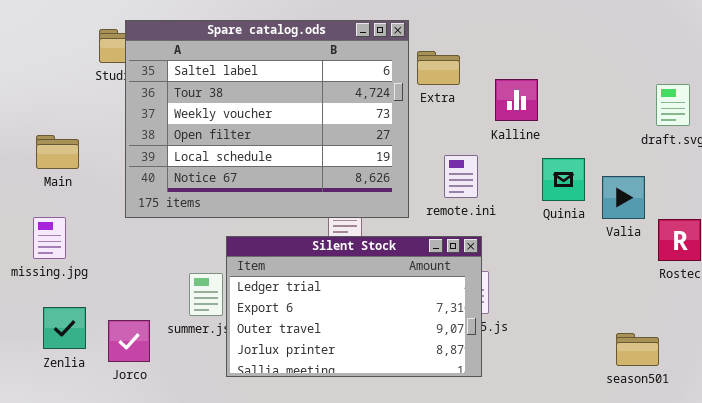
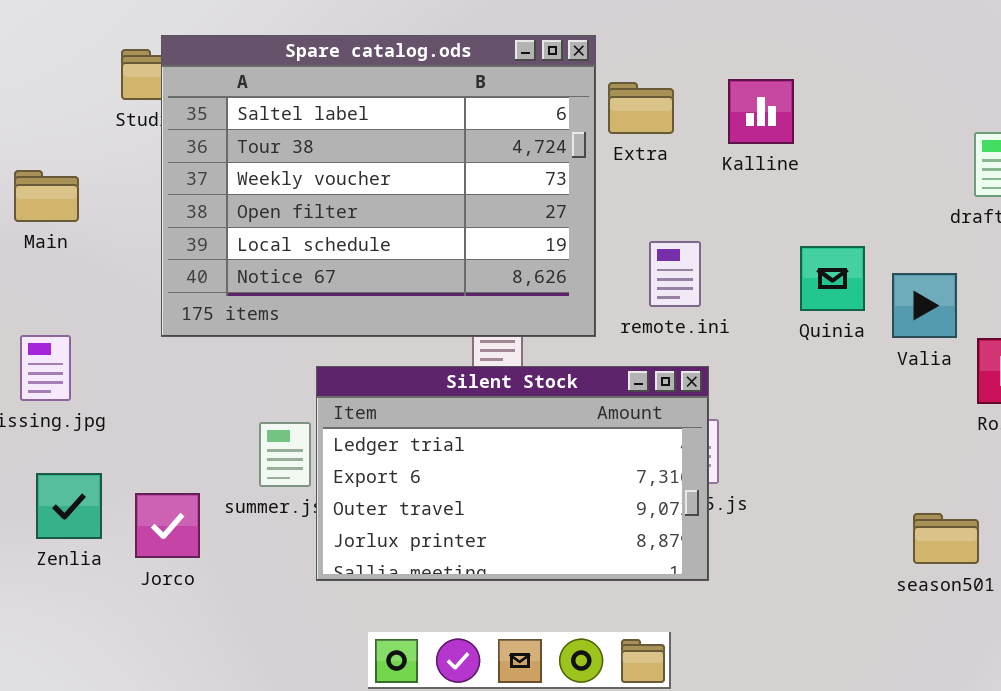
Kalline: [495,79,538,121] -> [728,79,794,144], moved
Main: [36,135,79,169] -> [14,170,79,222], moved

